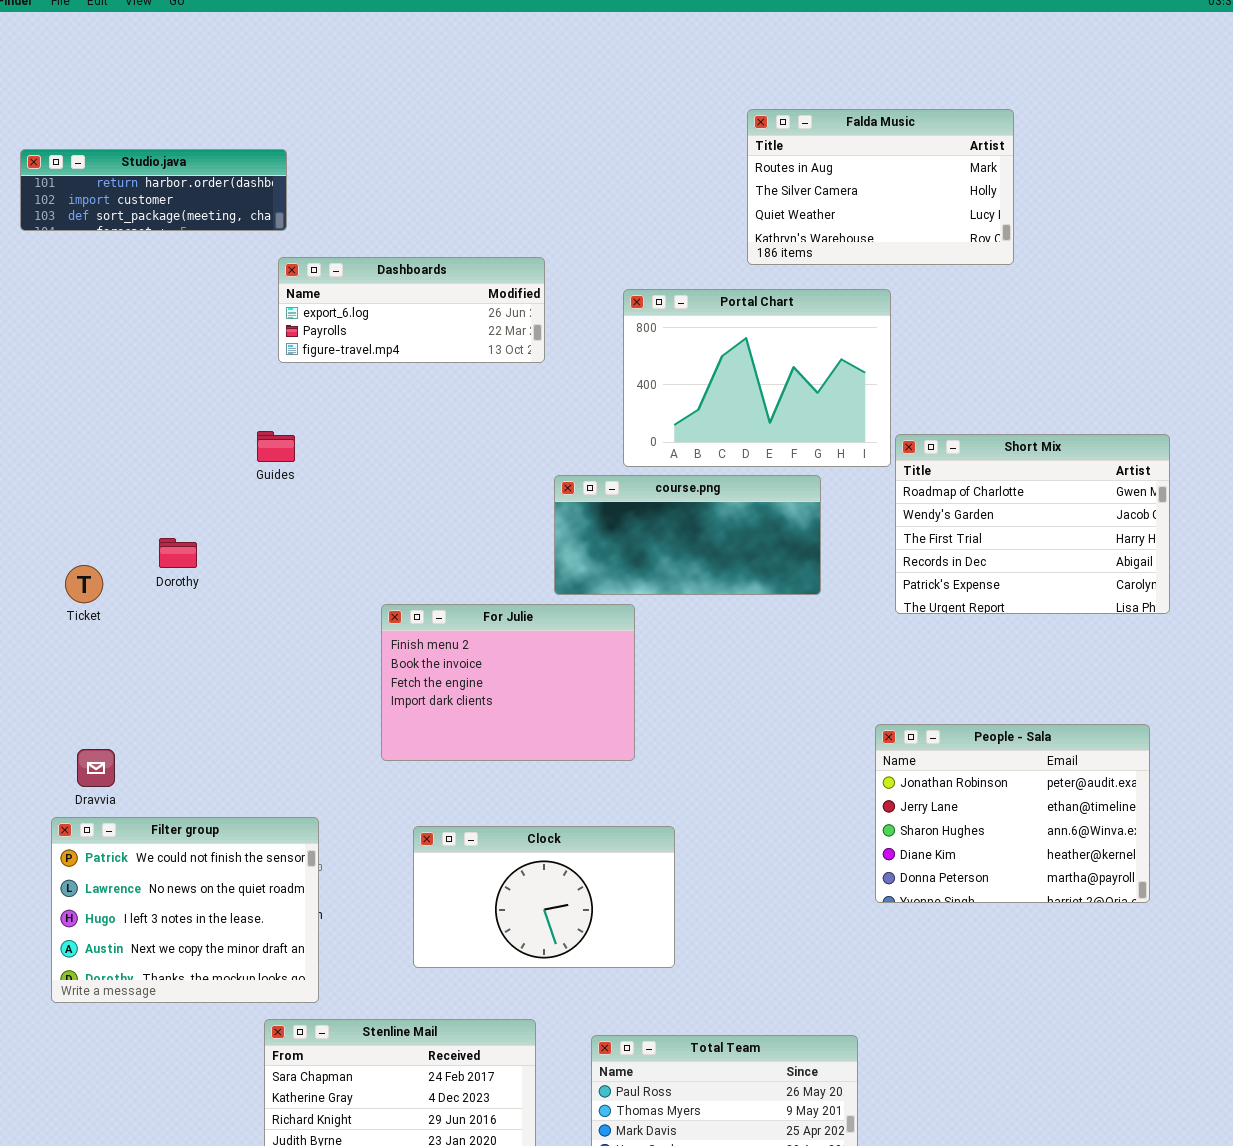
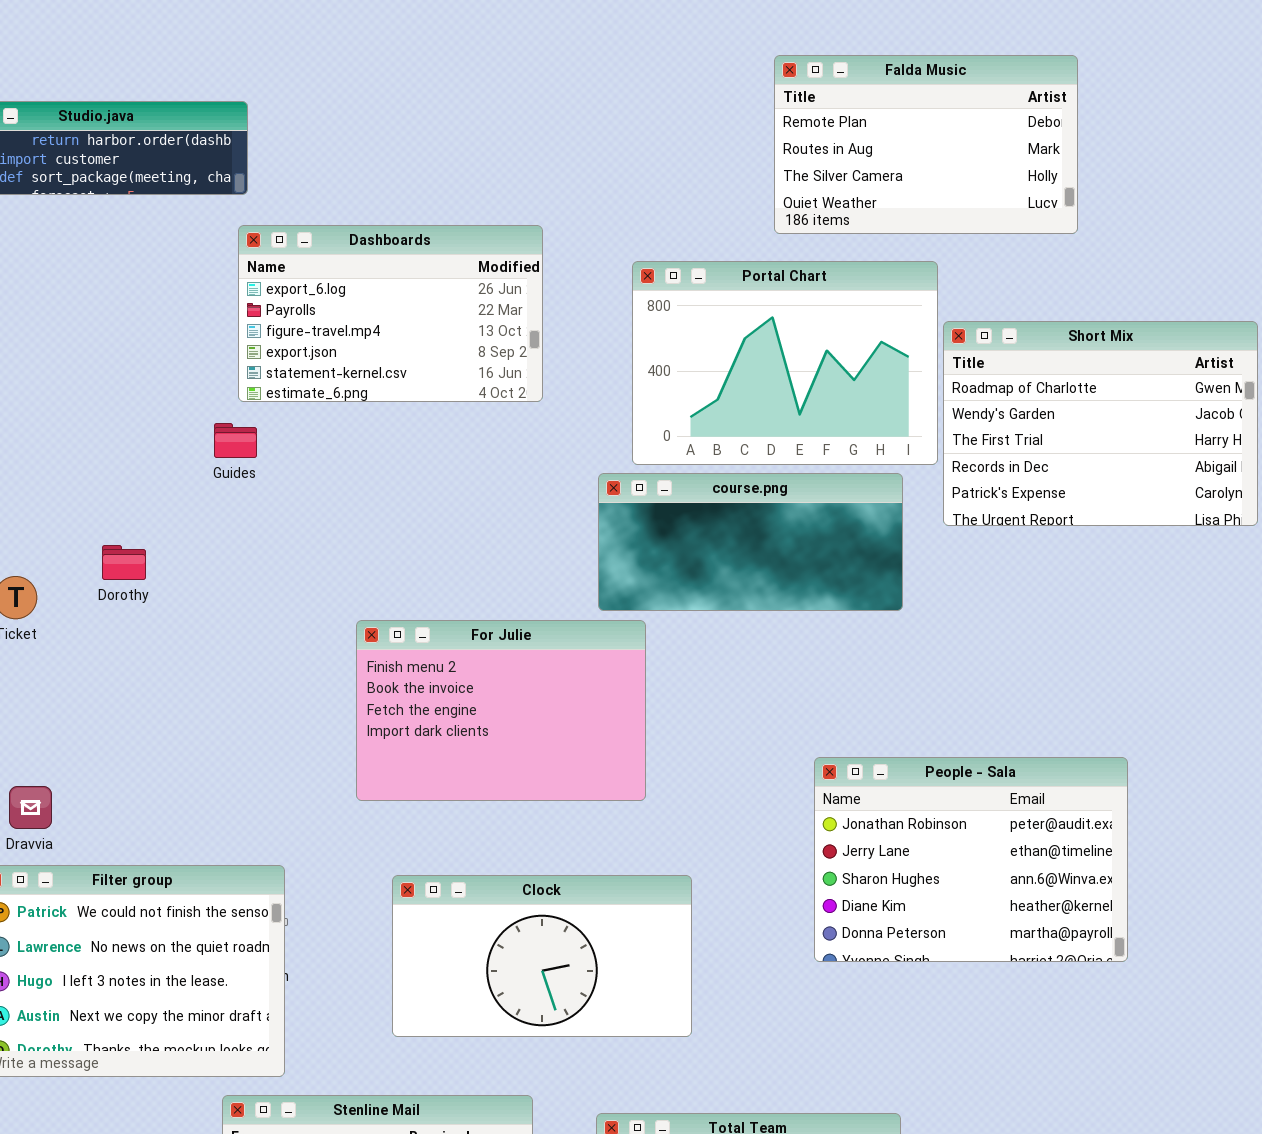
Falda Music: [747,109,1014,265] -> [774,55,1078,234], scrolled up 1 row
Dashboards: [278,257,545,363] -> [238,225,543,402], resized
Short Mix: [895,434,1170,614] -> [943,321,1258,526], moved
course.png: [554,475,821,595] -> [598,473,903,611], moved
People - Sala: [875,724,1150,903] -> [814,757,1128,962], moved

